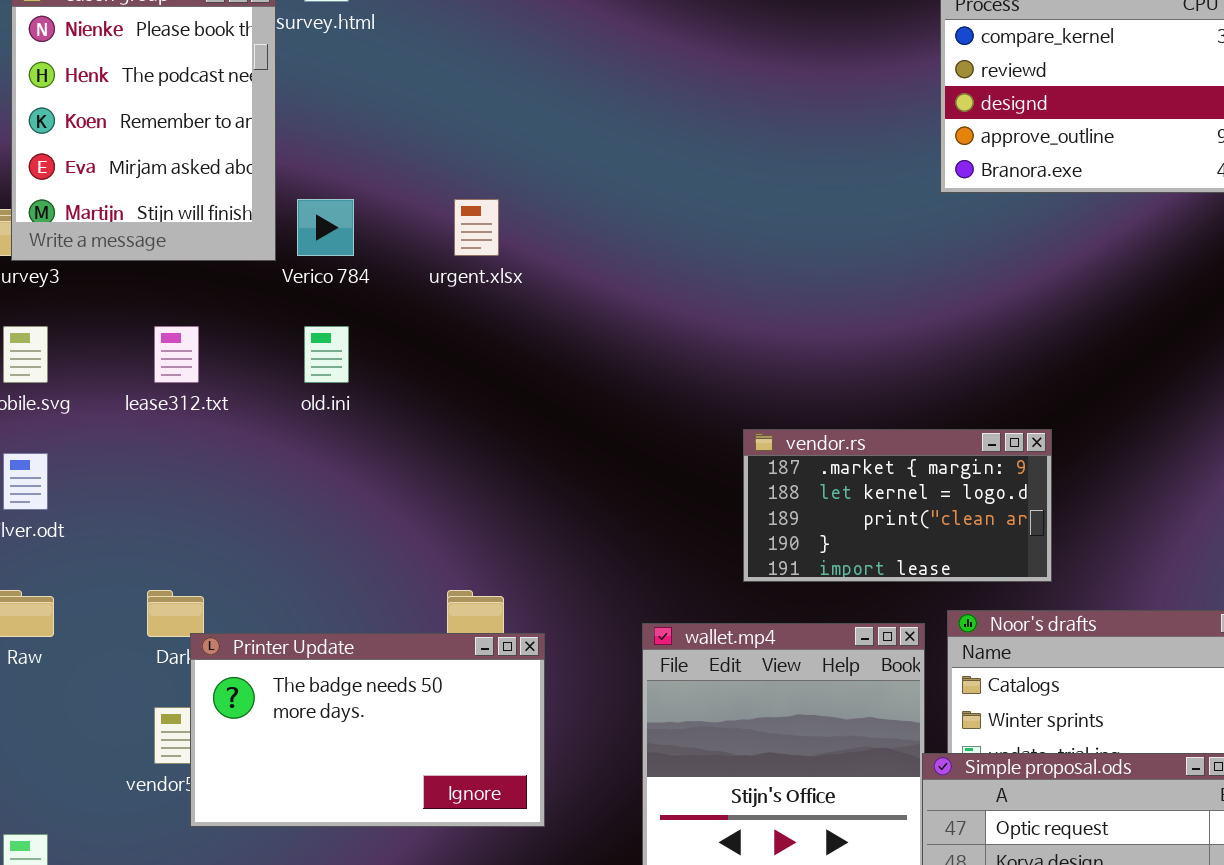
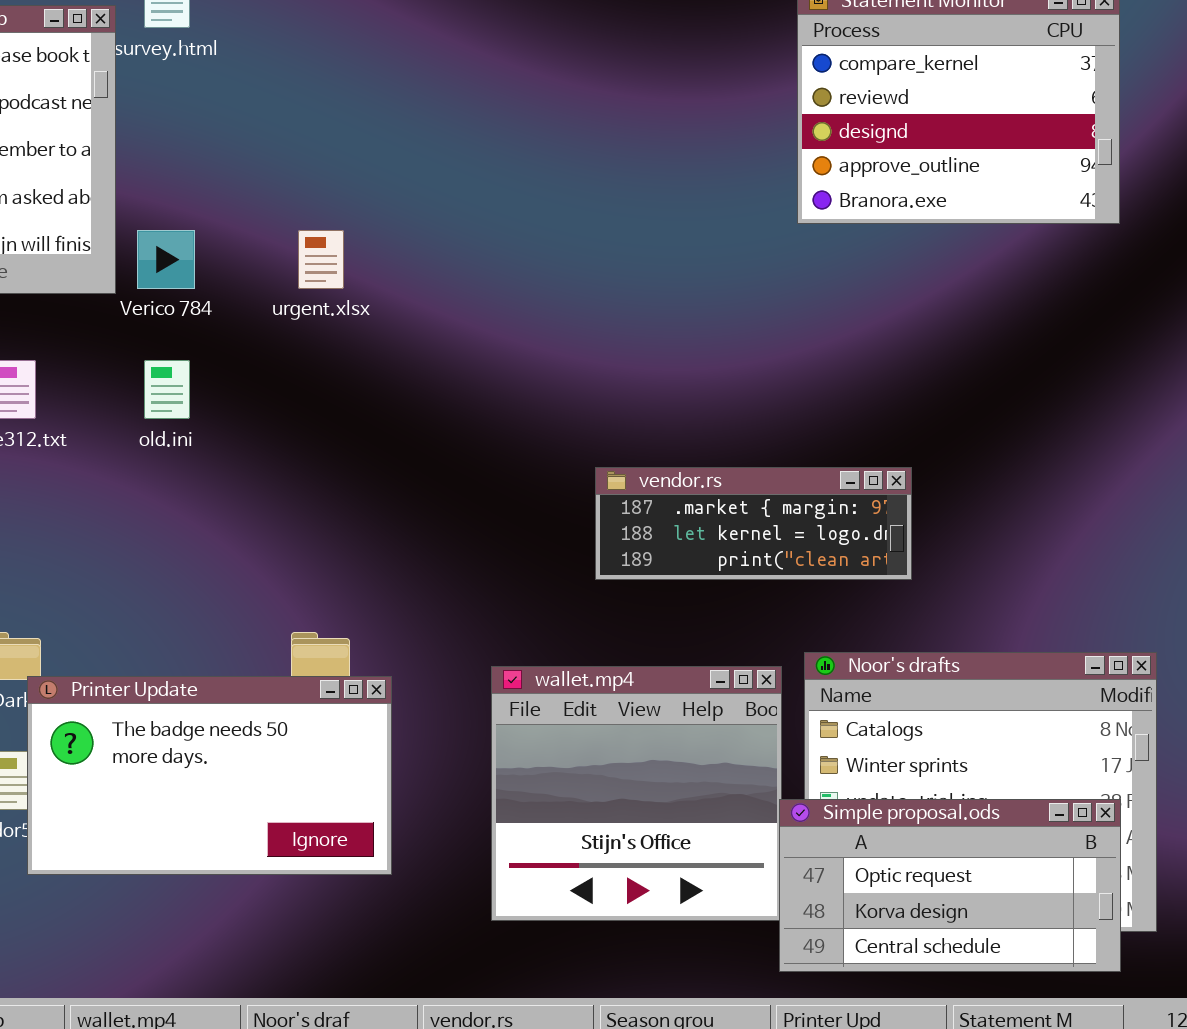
vendor.rs: [743,429,1052,582] -> [595,467,912,580], resized

